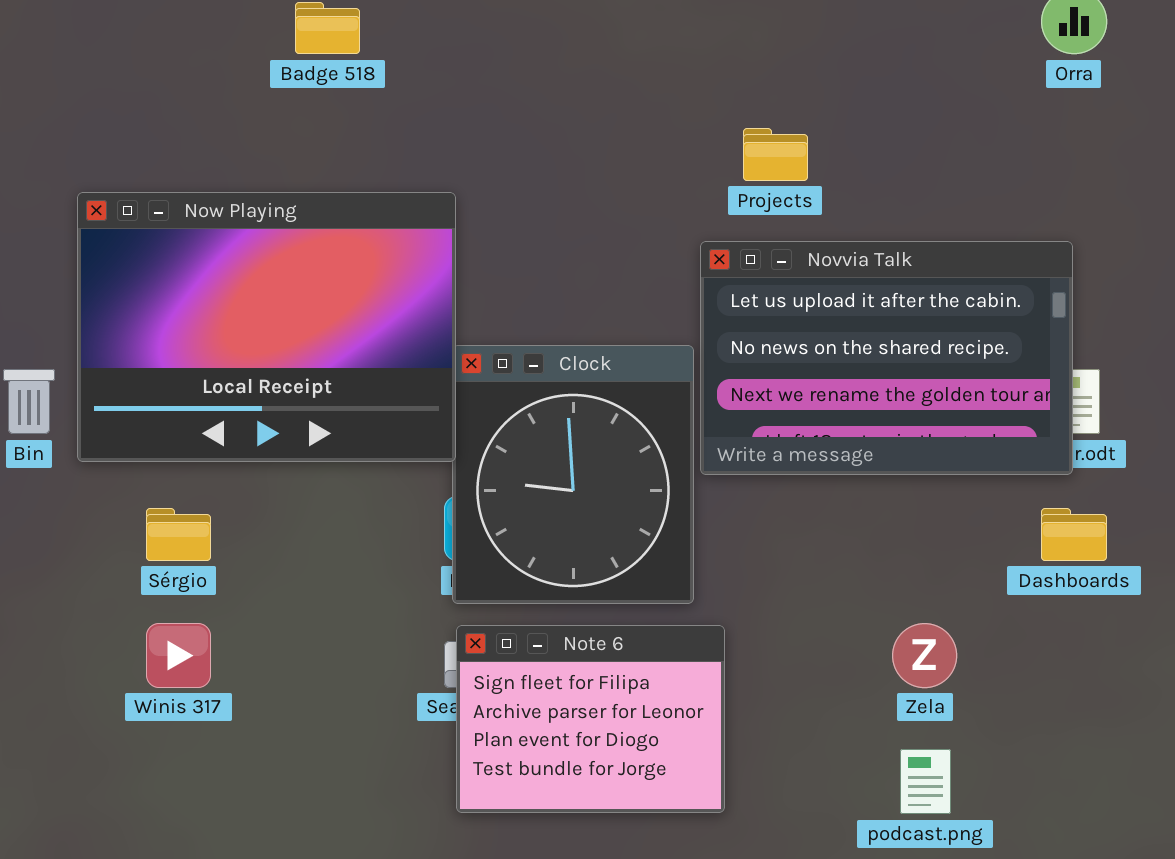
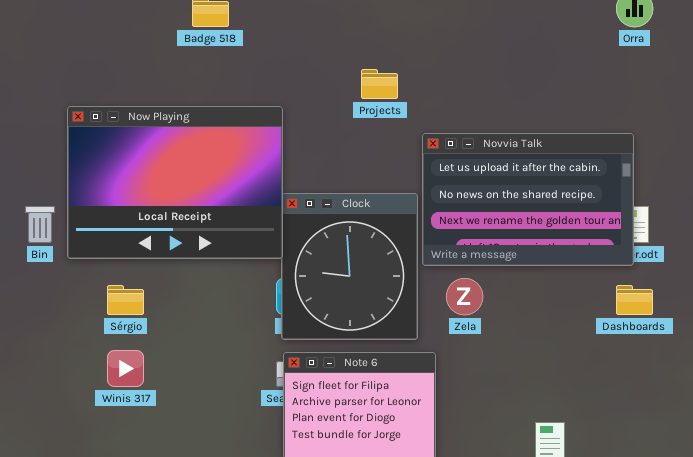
Projects: [743,128,808,181] -> [361,69,398,99], moved
Zela: [892,623,957,688] -> [446,278,483,315], moved

